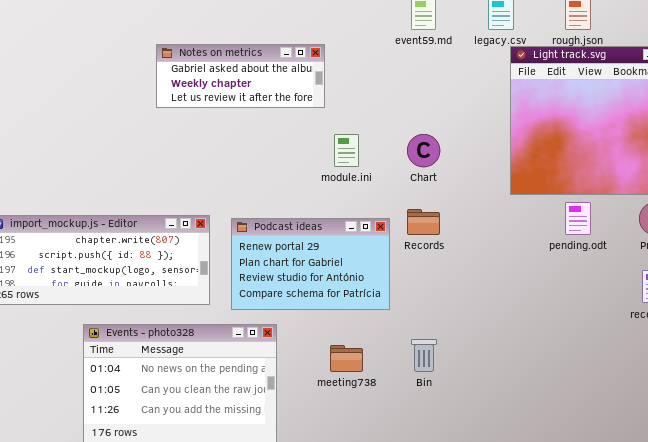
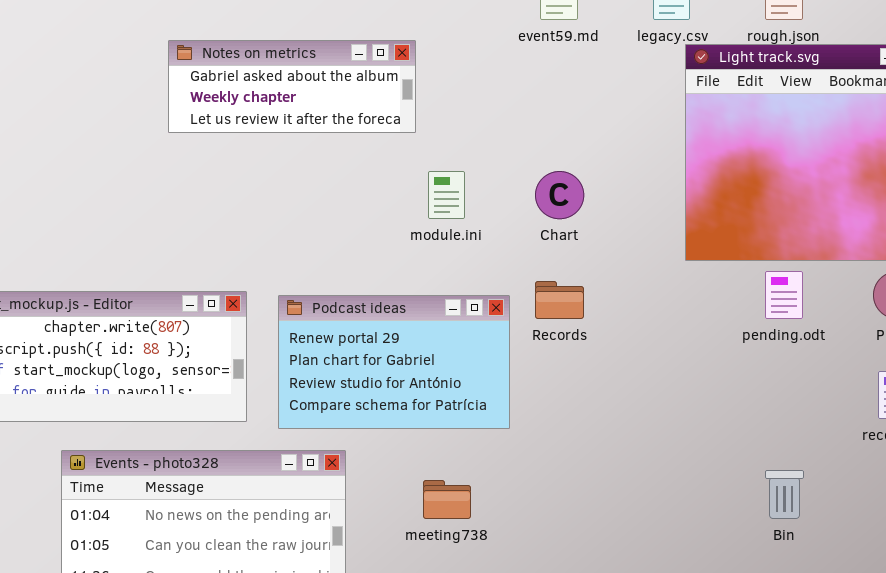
Bin: [411,339,437,372] -> [765,470,804,519], moved

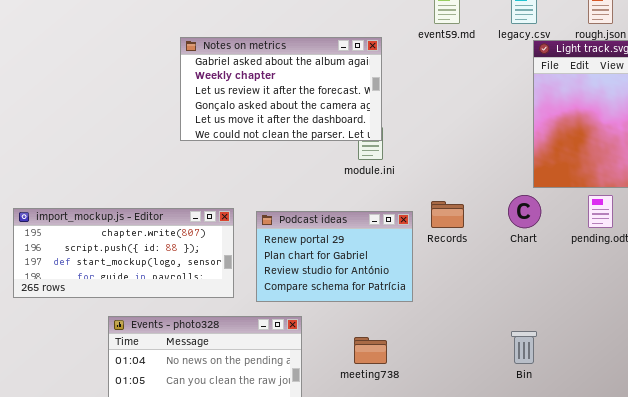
Notes on metrics: [168,40,416,133] -> [180,37,382,141], resized
Chart: [535,171,584,219] -> [508,195,541,228], moved
Bin: [765,470,804,519] -> [511,331,537,364], moved

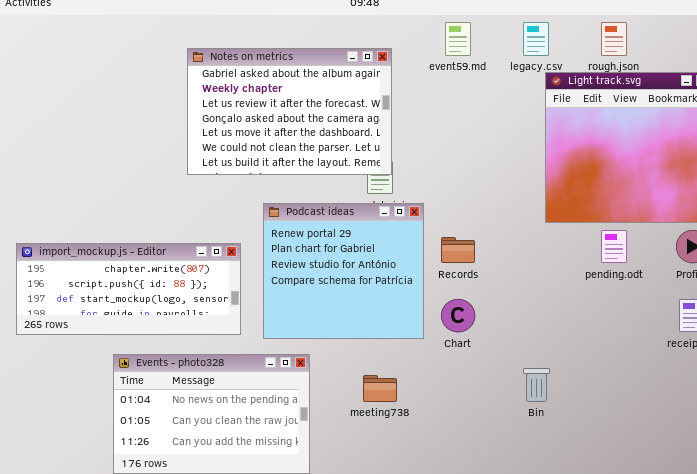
Notes on metrics: [180,37,382,141] -> [187,48,392,175], resized
Chart: [508,195,541,228] -> [441,299,475,332], moved
Podcast ideas: [256,211,413,302] -> [263,203,424,339], resized

